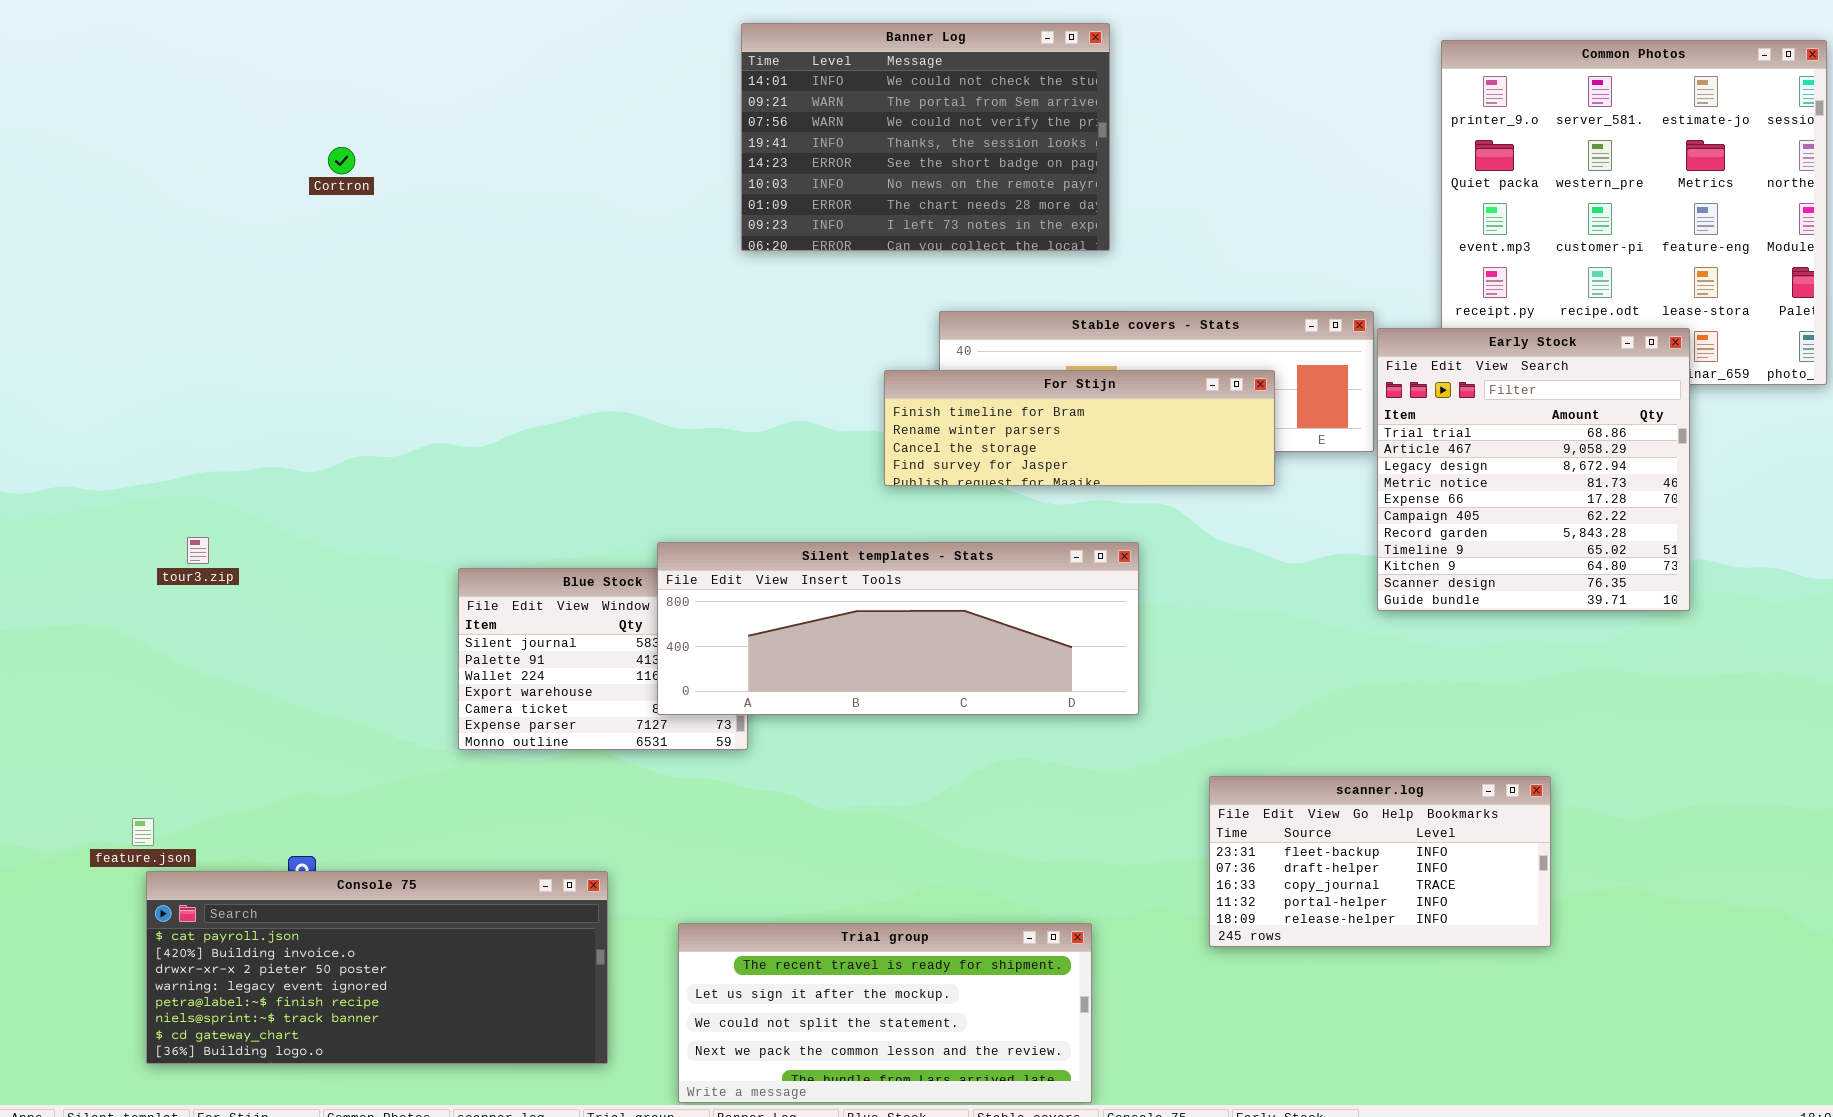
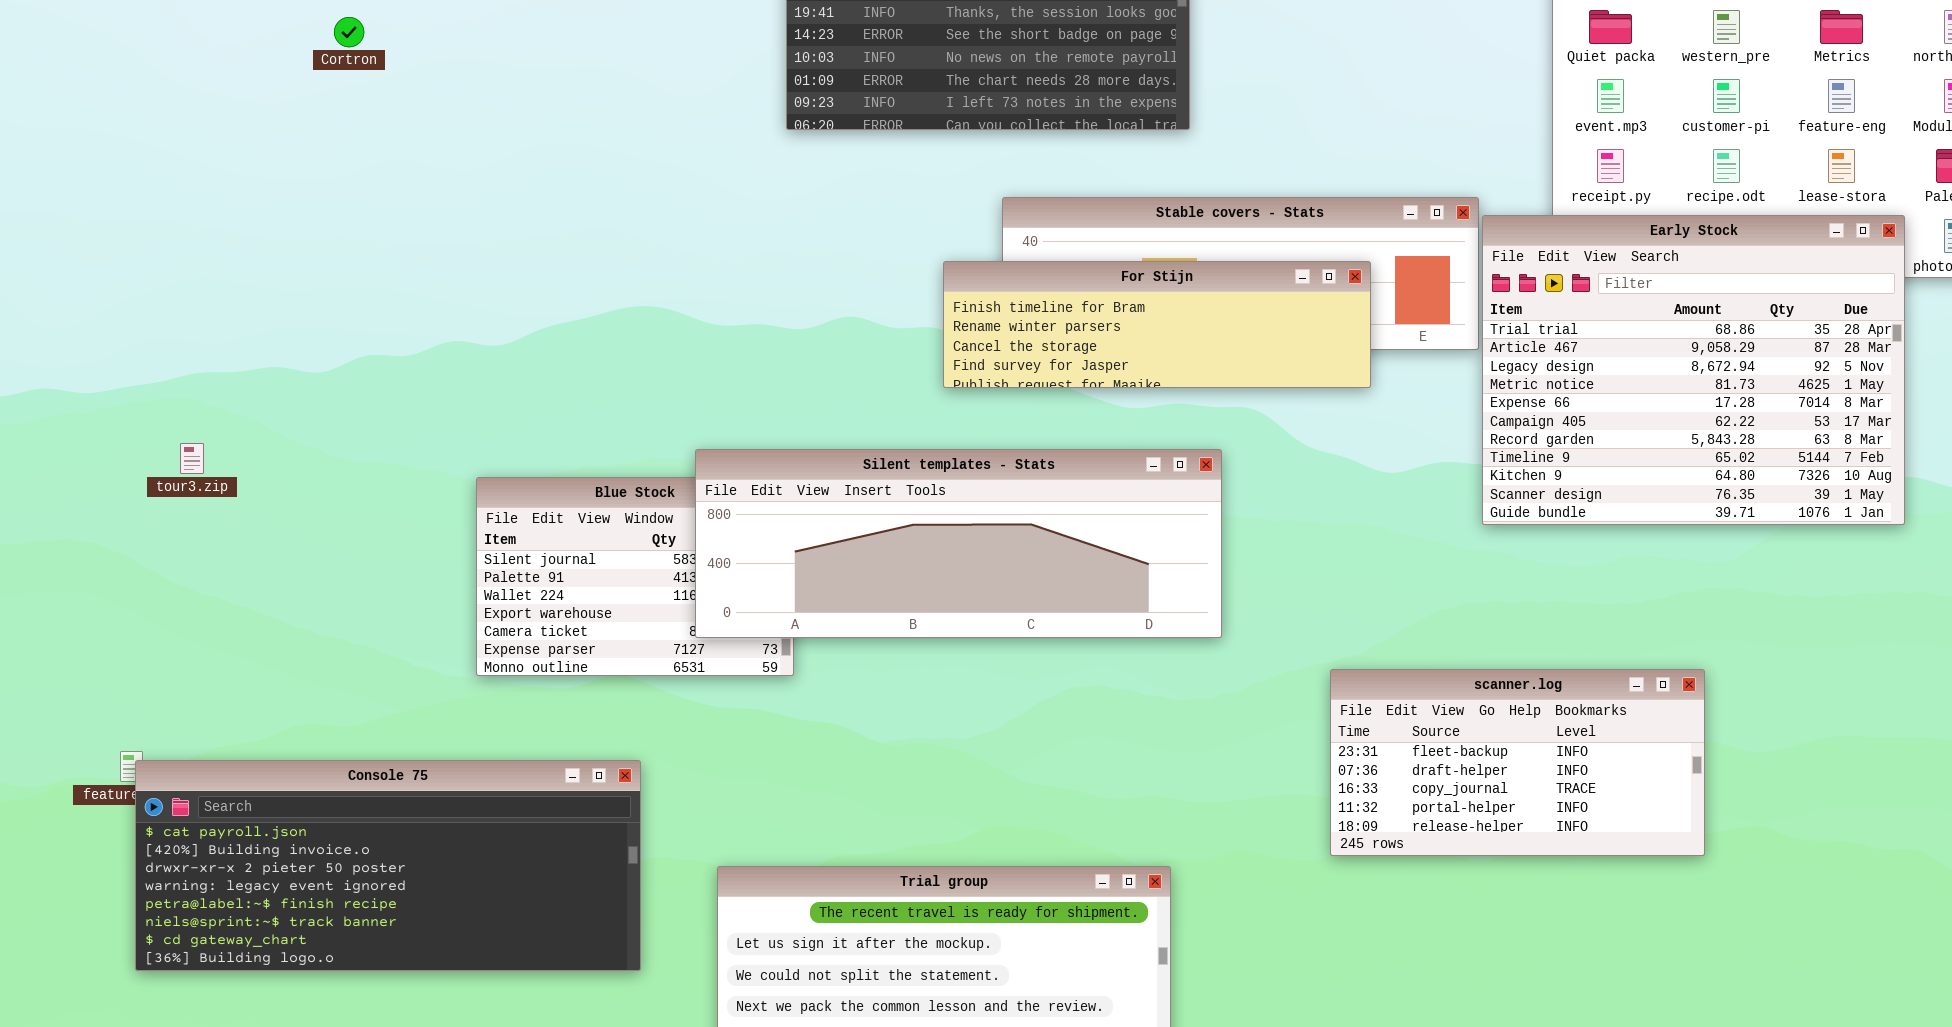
Early Stock: [1377,328,1690,611] -> [1482,215,1905,525], resized
scanner.log: [1209,776,1551,947] -> [1330,669,1705,856], moved
Console 75: [146,871,608,1064] -> [135,760,641,971], moved

